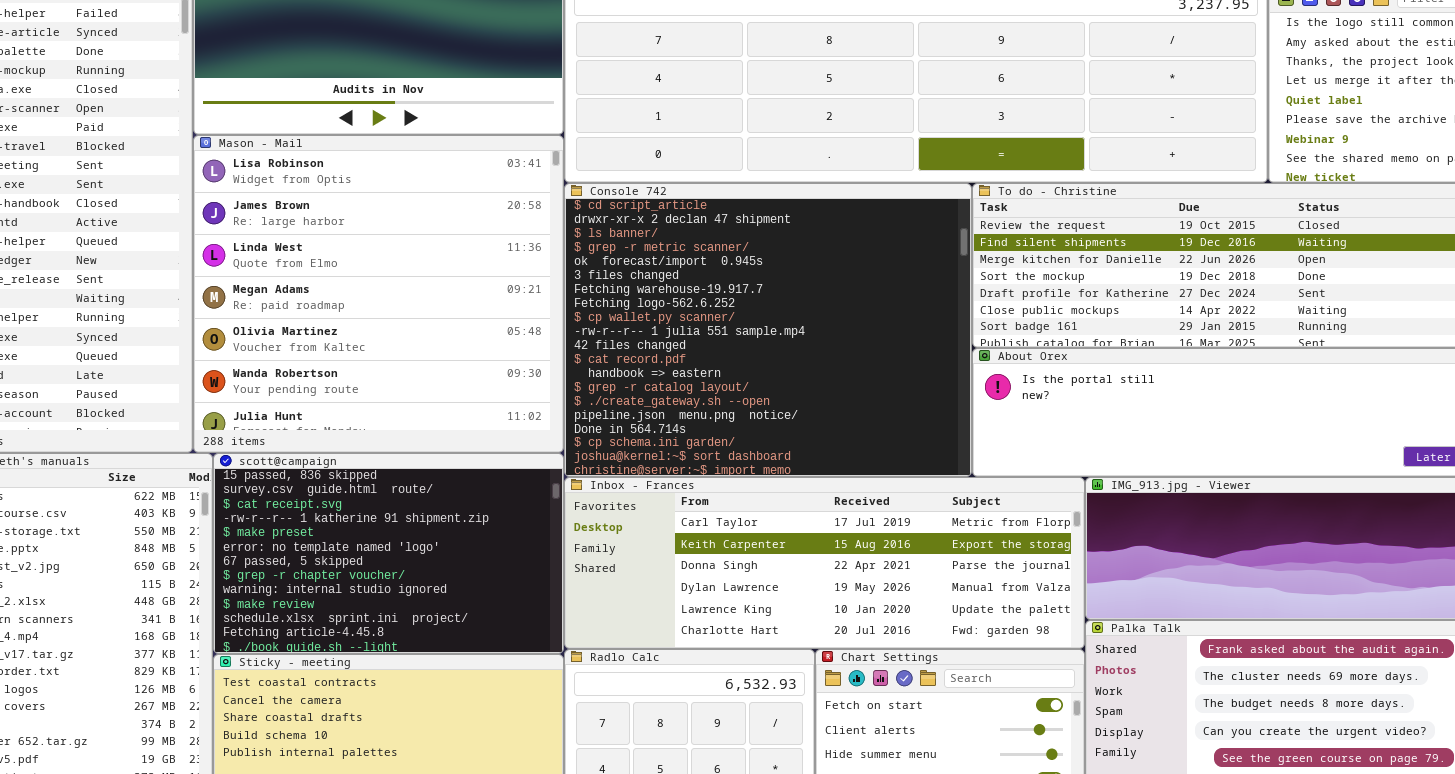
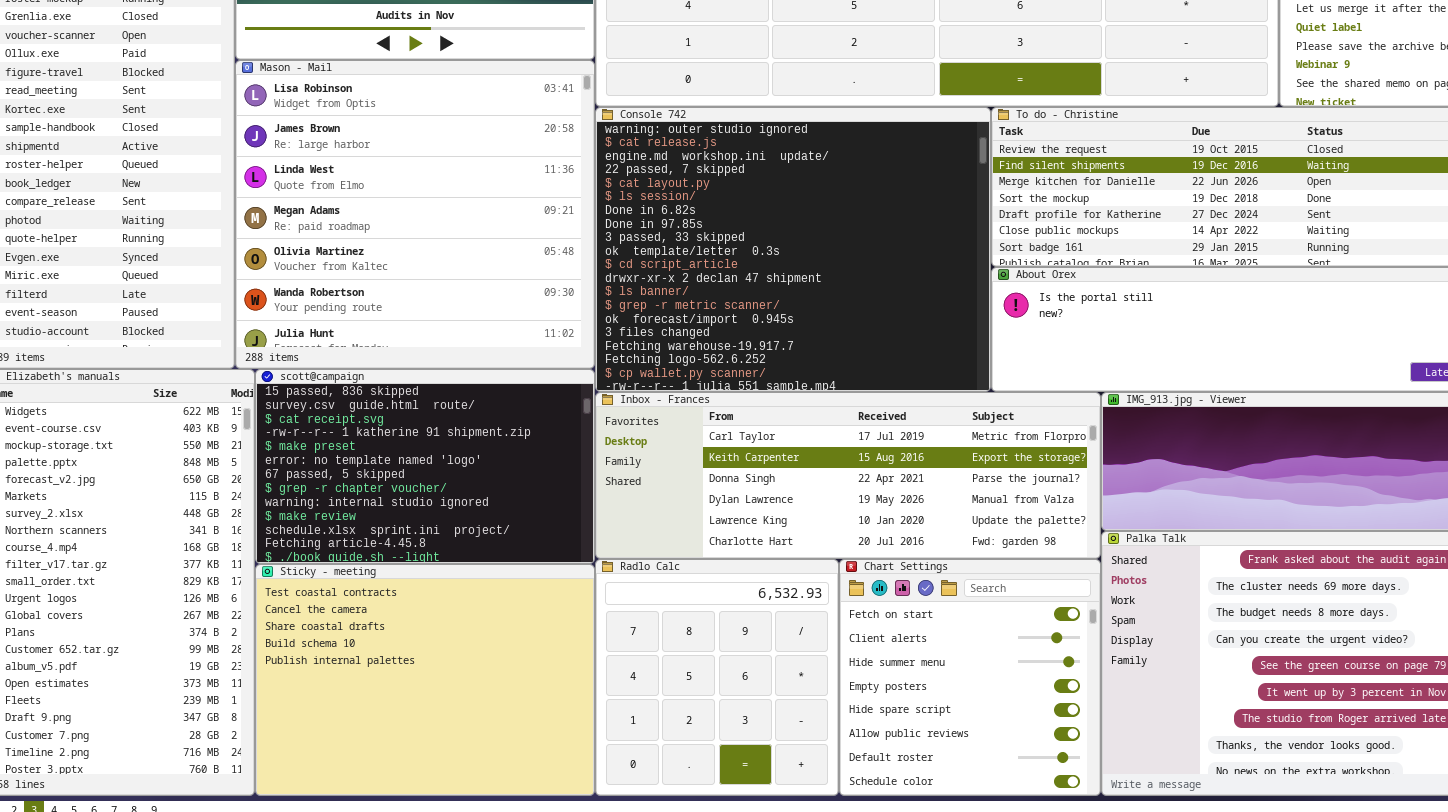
Console 742: [564,183,972,477] -> [595,107,991,392], scrolled up 10 rows

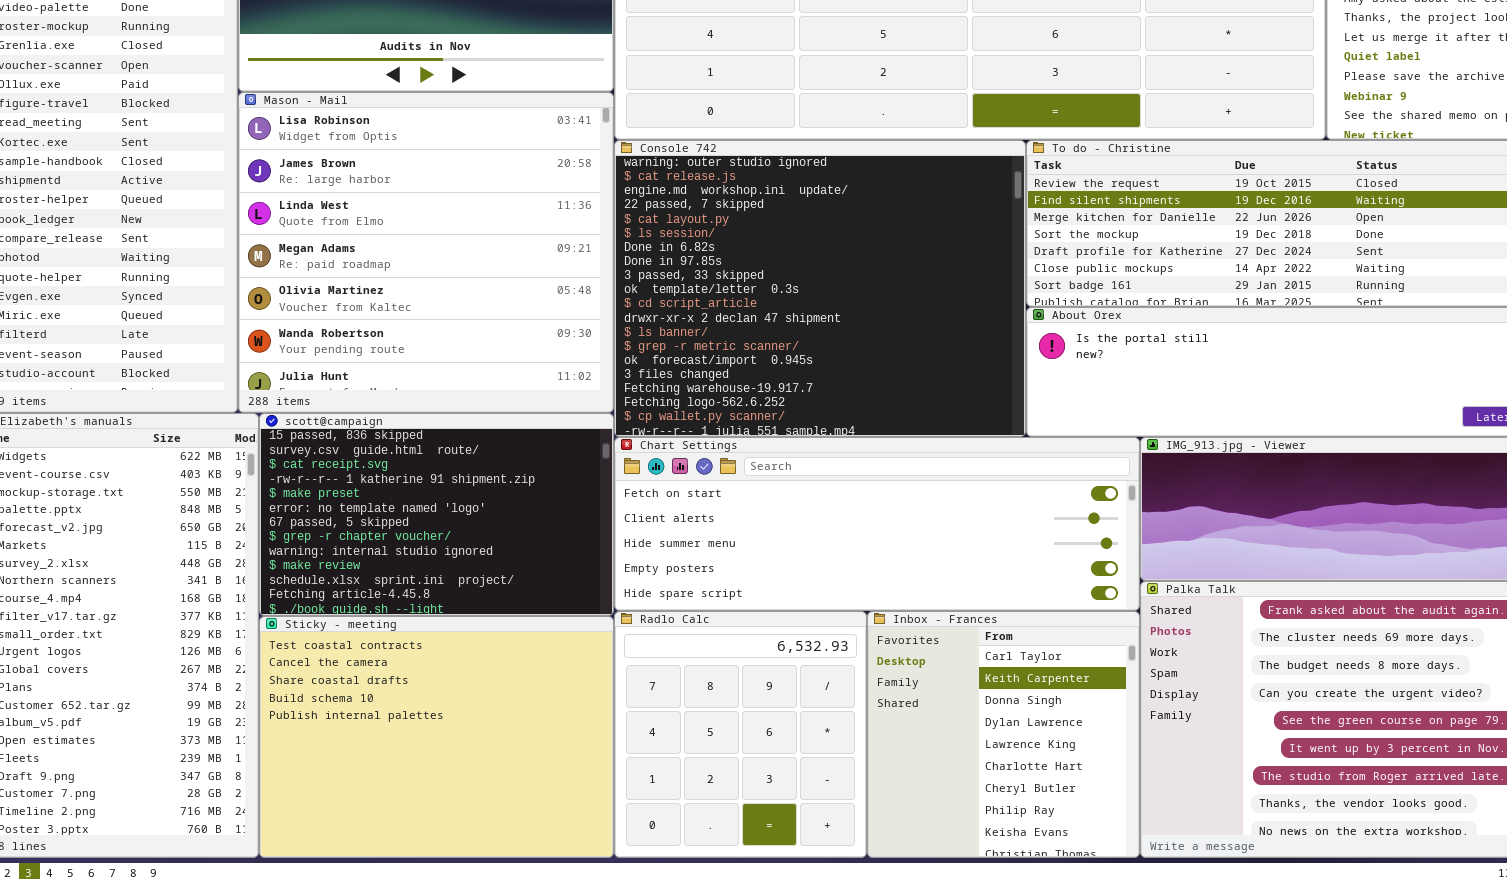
Inbox - Frances: [595,392,1101,559] -> [867,611,1140,858], moved, resized
Chart Settings: [839,559,1101,796] -> [614,437,1140,611], moved, resized

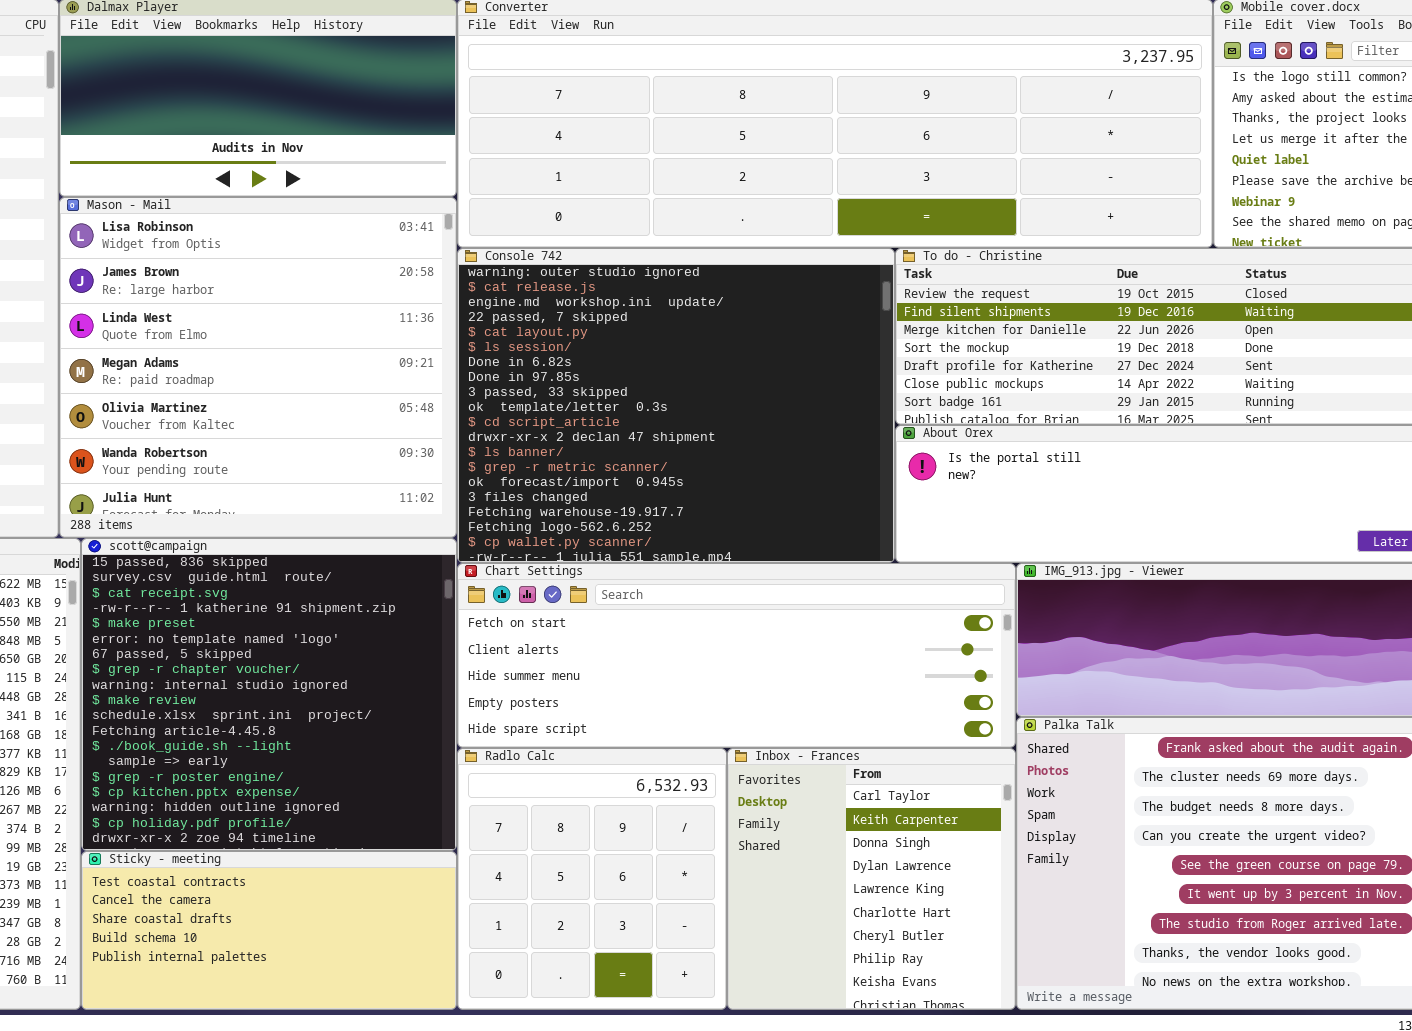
scott@campaign: [259,413,614,616] -> [81,538,457,851], resized
Sticky - meeting: [259,616,614,858] -> [81,851,457,1010], resized

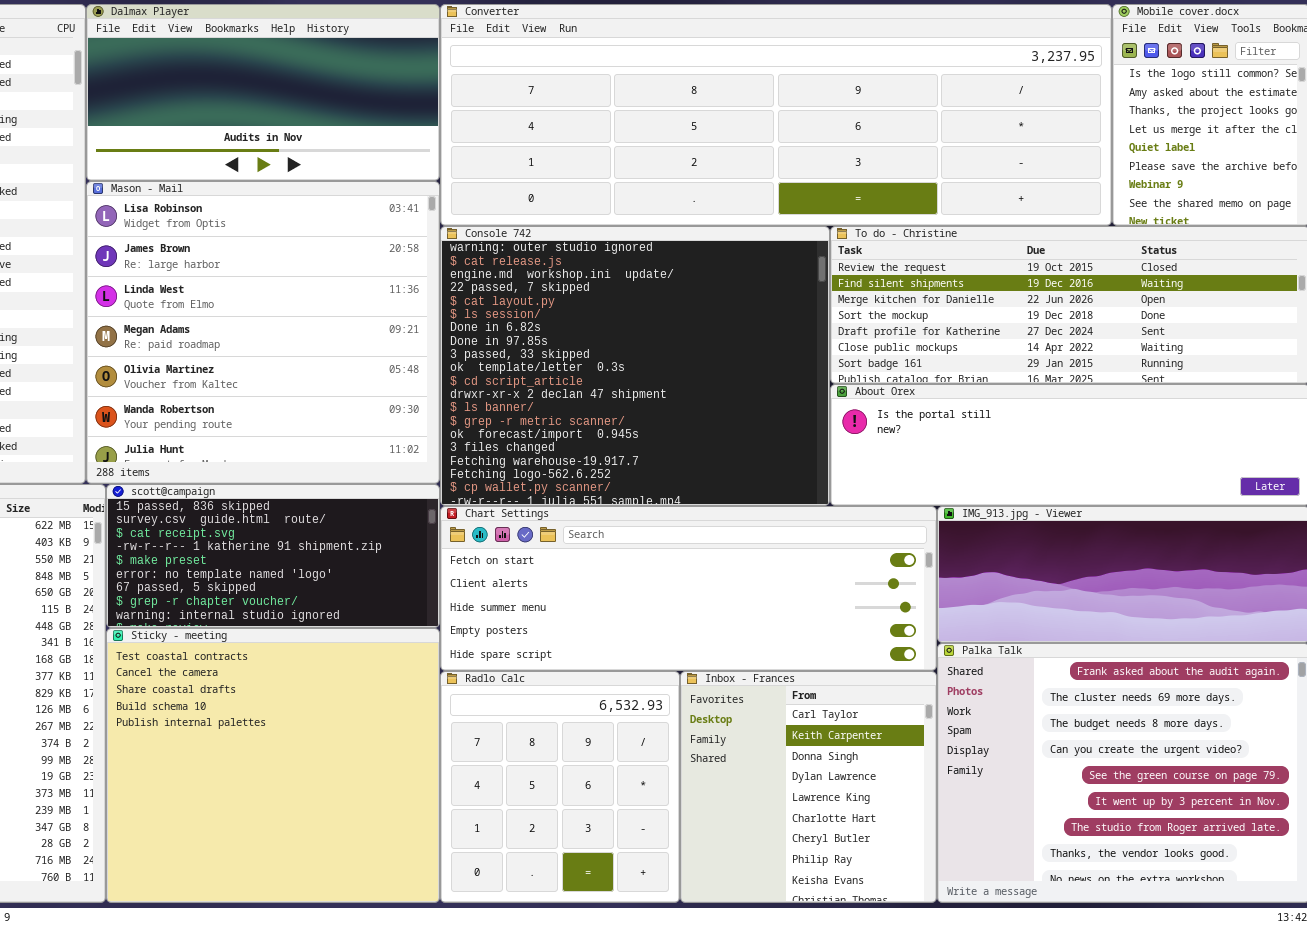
scott@campaign: [81,538,457,851] -> [106,484,440,628], resized
Sticky - meeting: [81,851,457,1010] -> [106,628,440,903], resized

